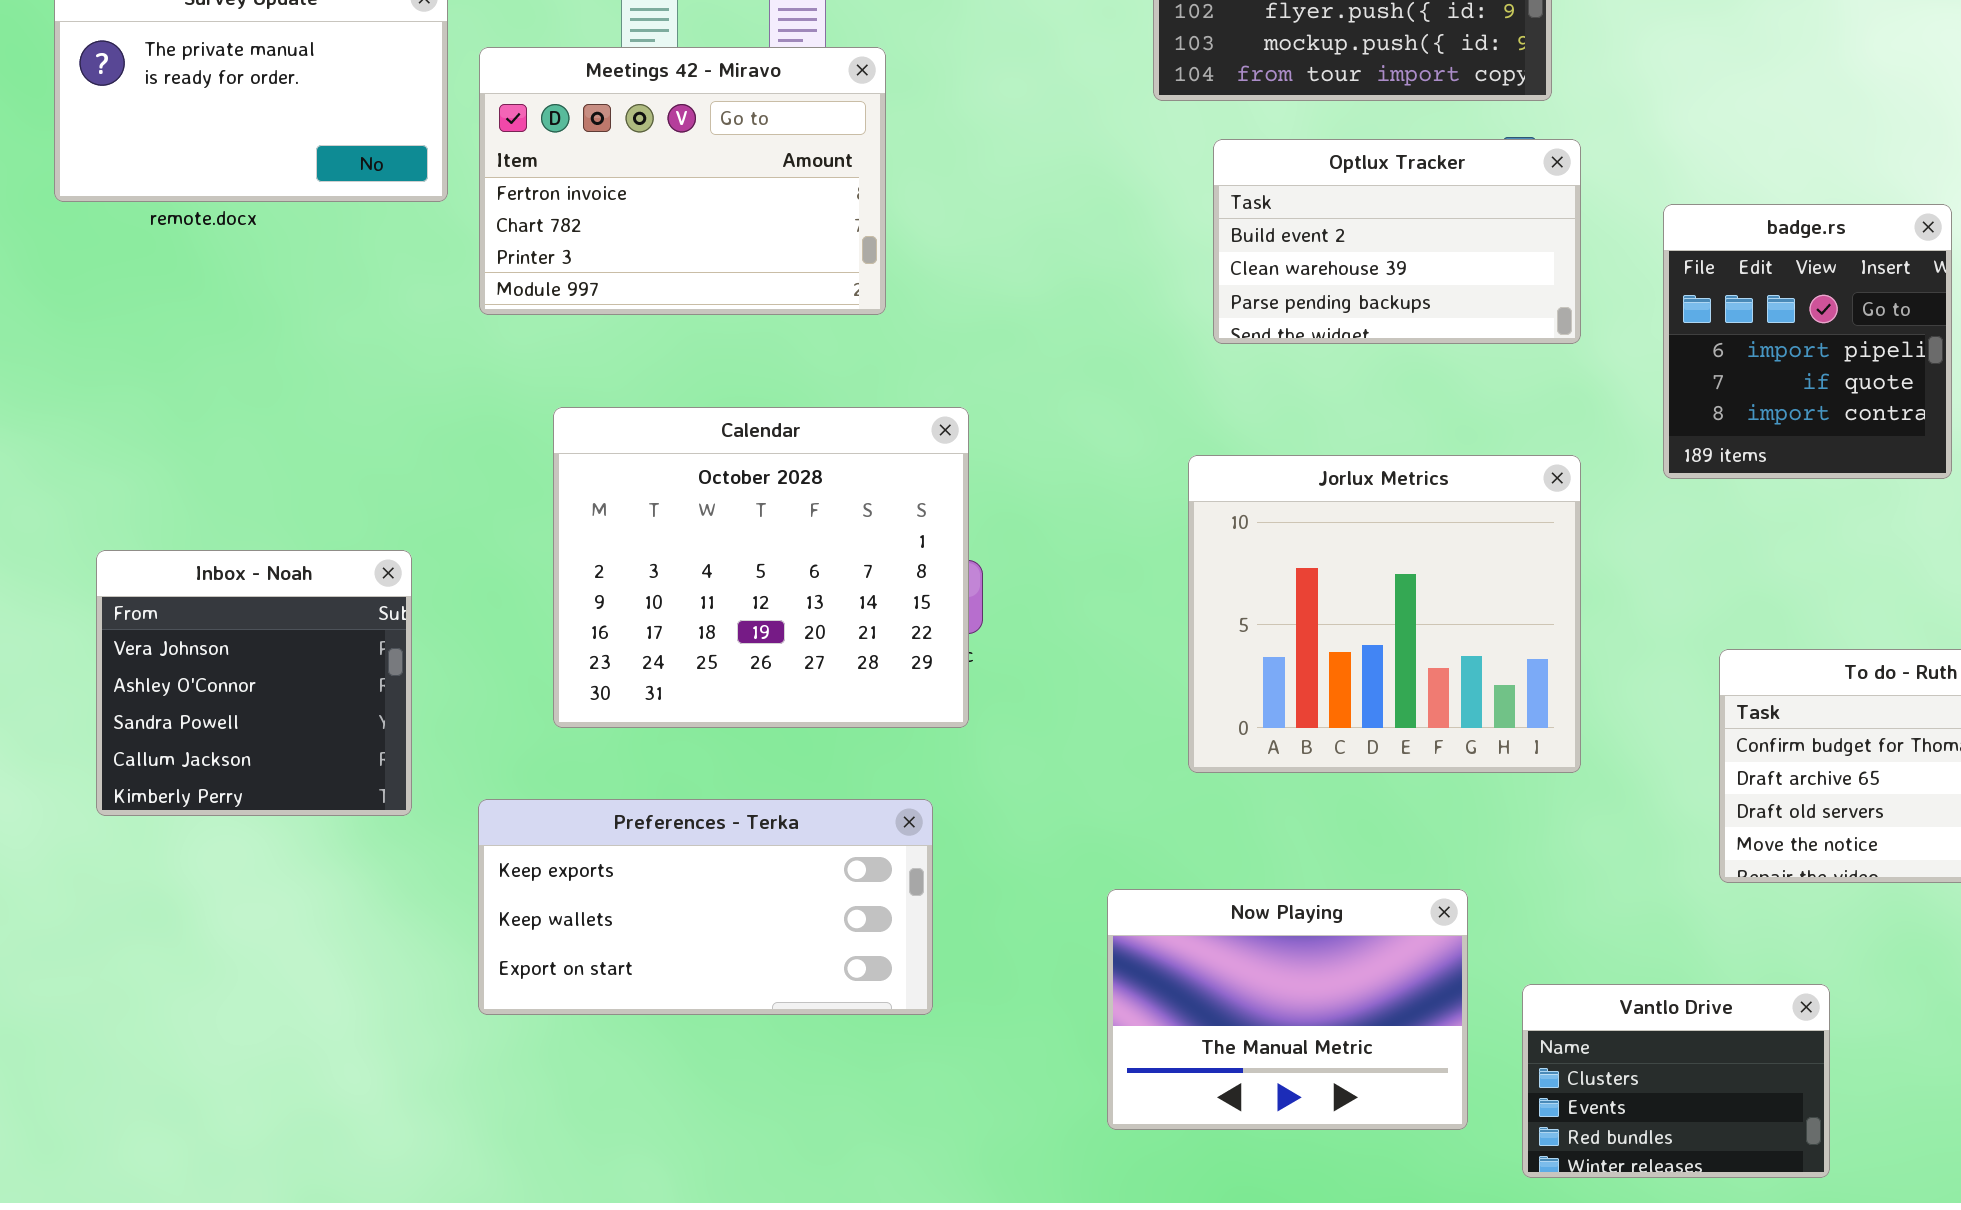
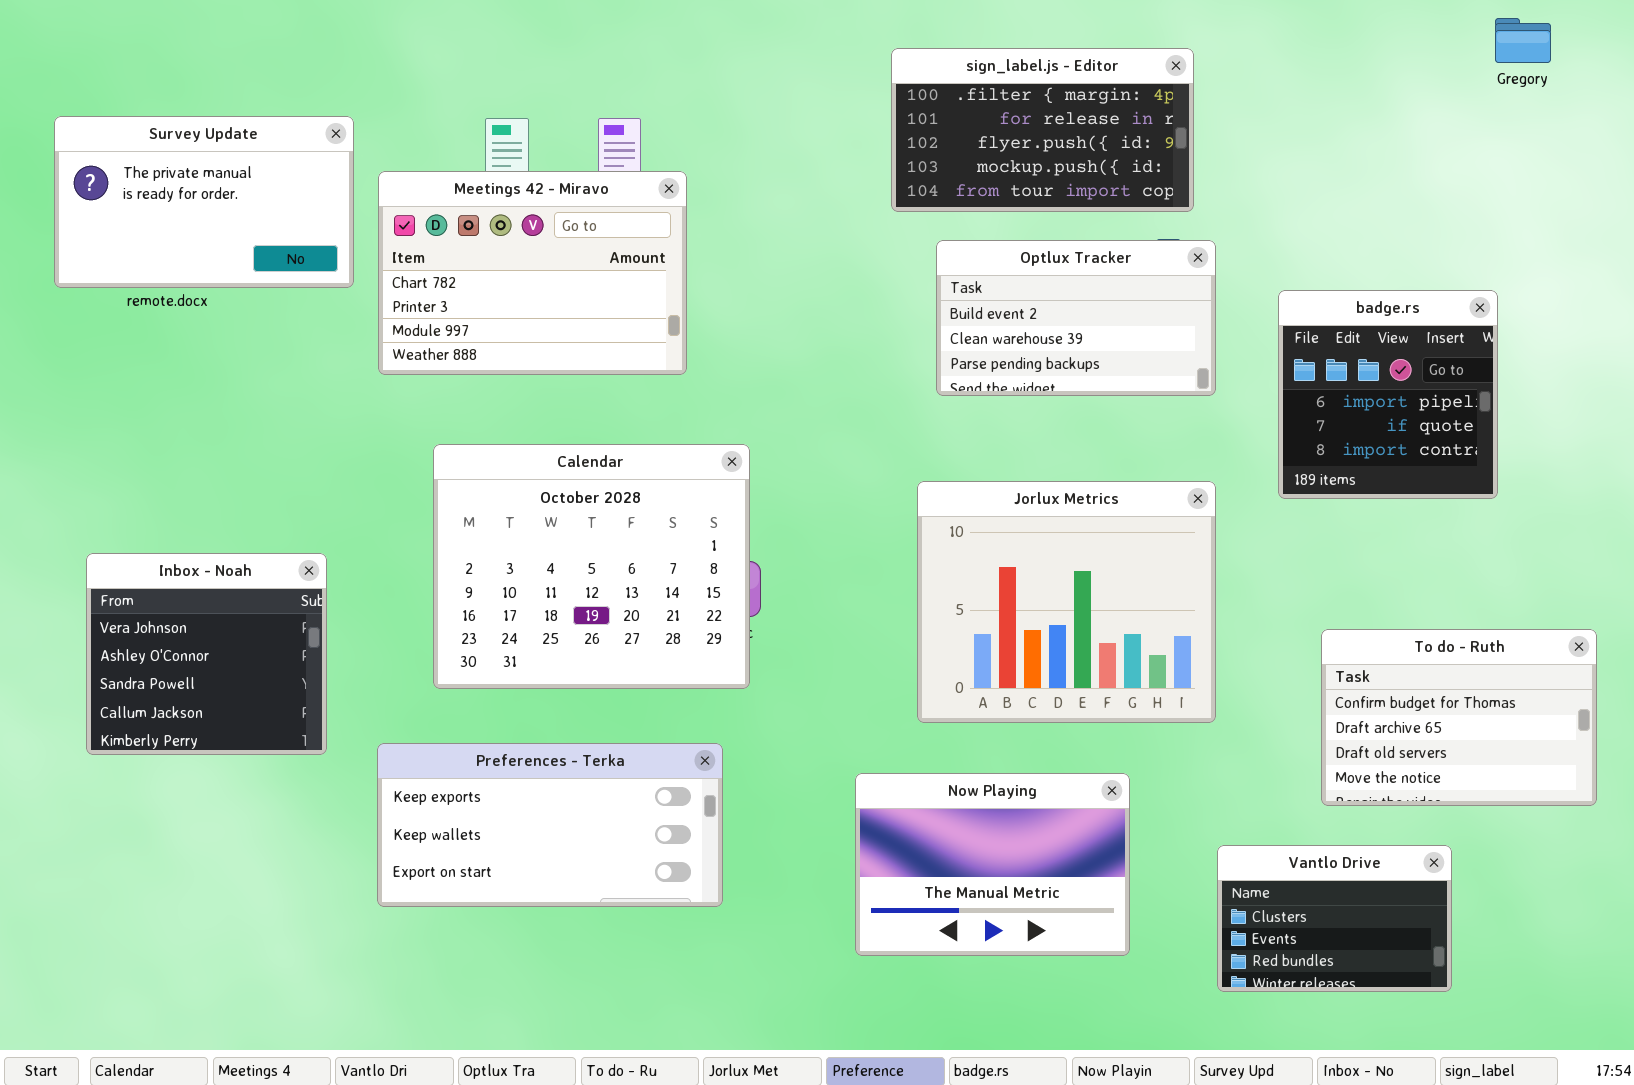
Meetings 42 - Miravo: [479,47,886,315] -> [378,171,687,375], scrolled down 1 row
Now Playing: [1107,889,1468,1130] -> [855,773,1130,956], moved
Vantlo Drive: [1522,984,1830,1178] -> [1217,845,1452,992], moved

